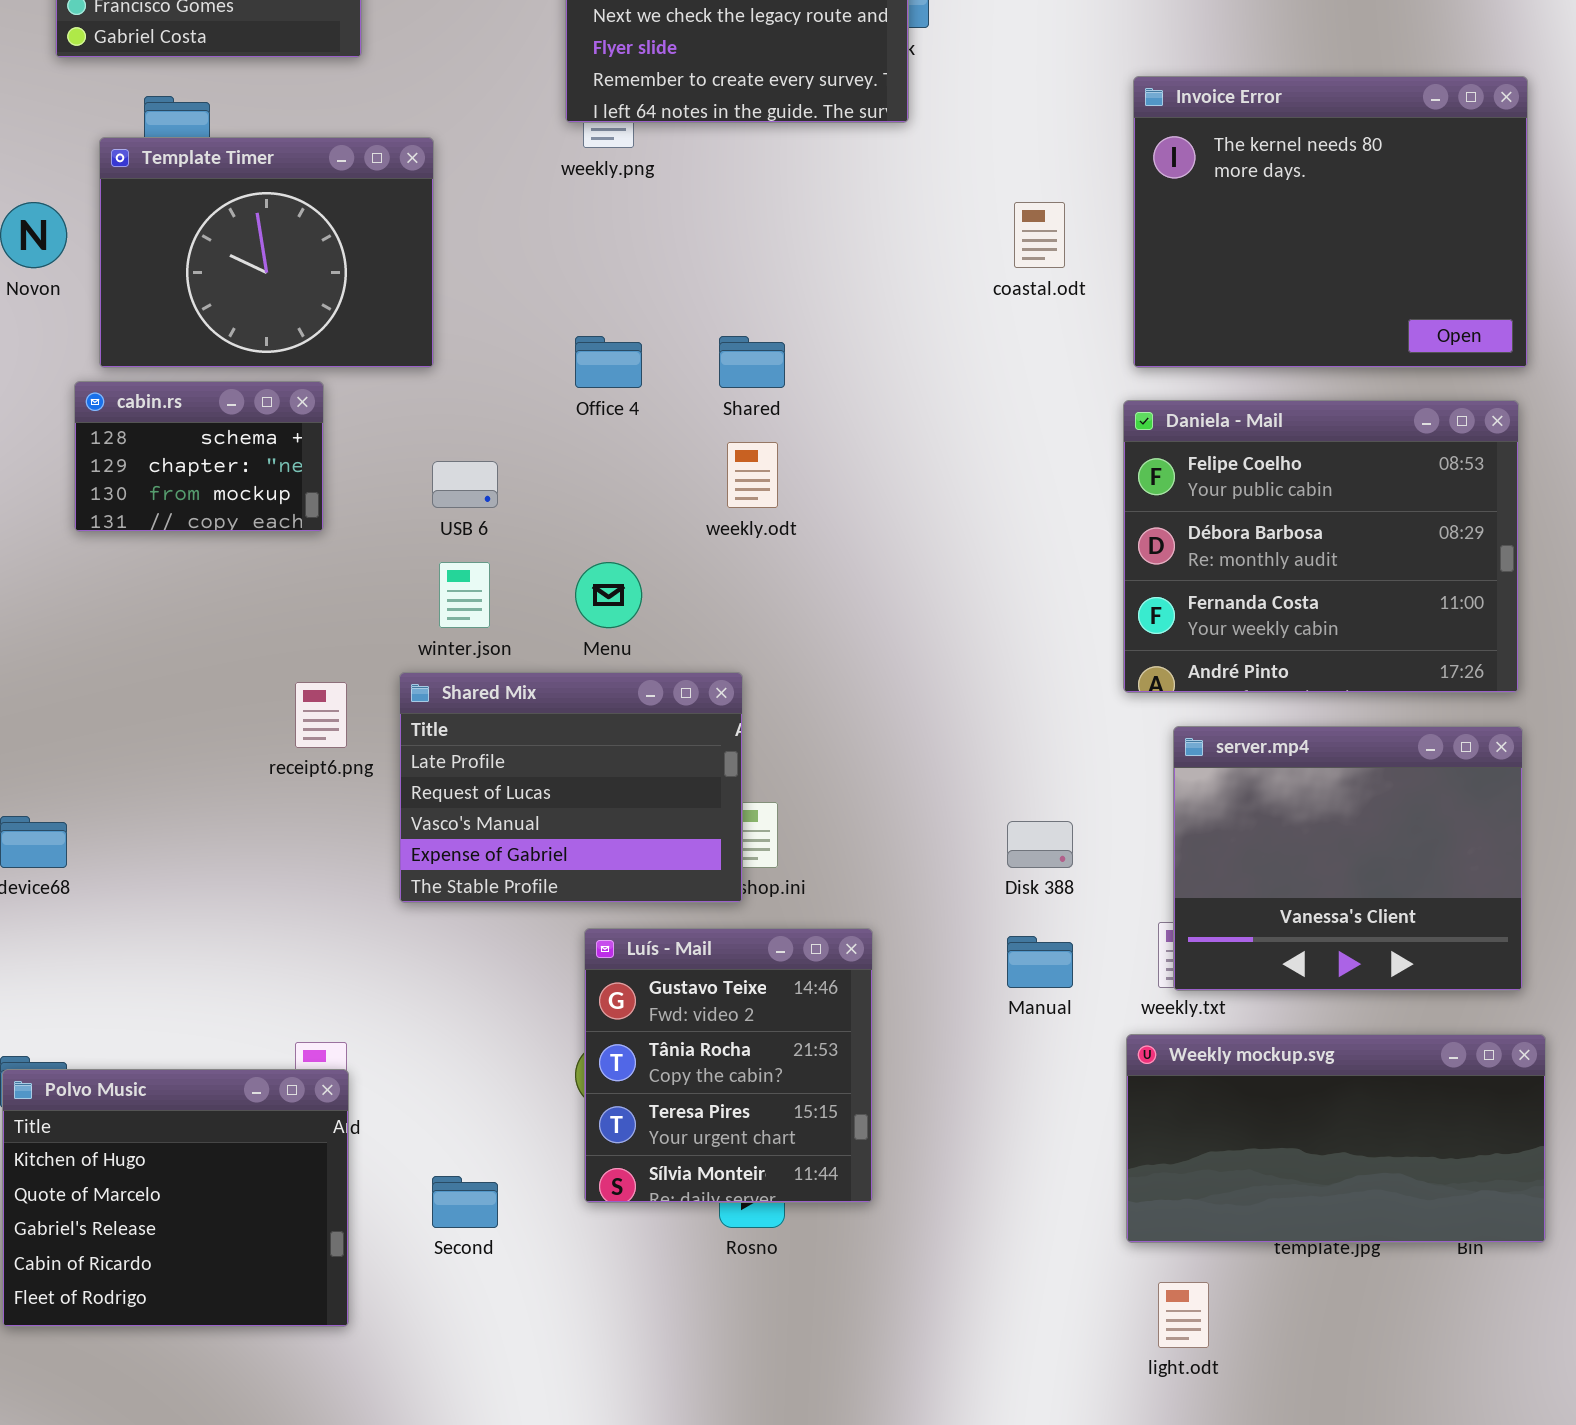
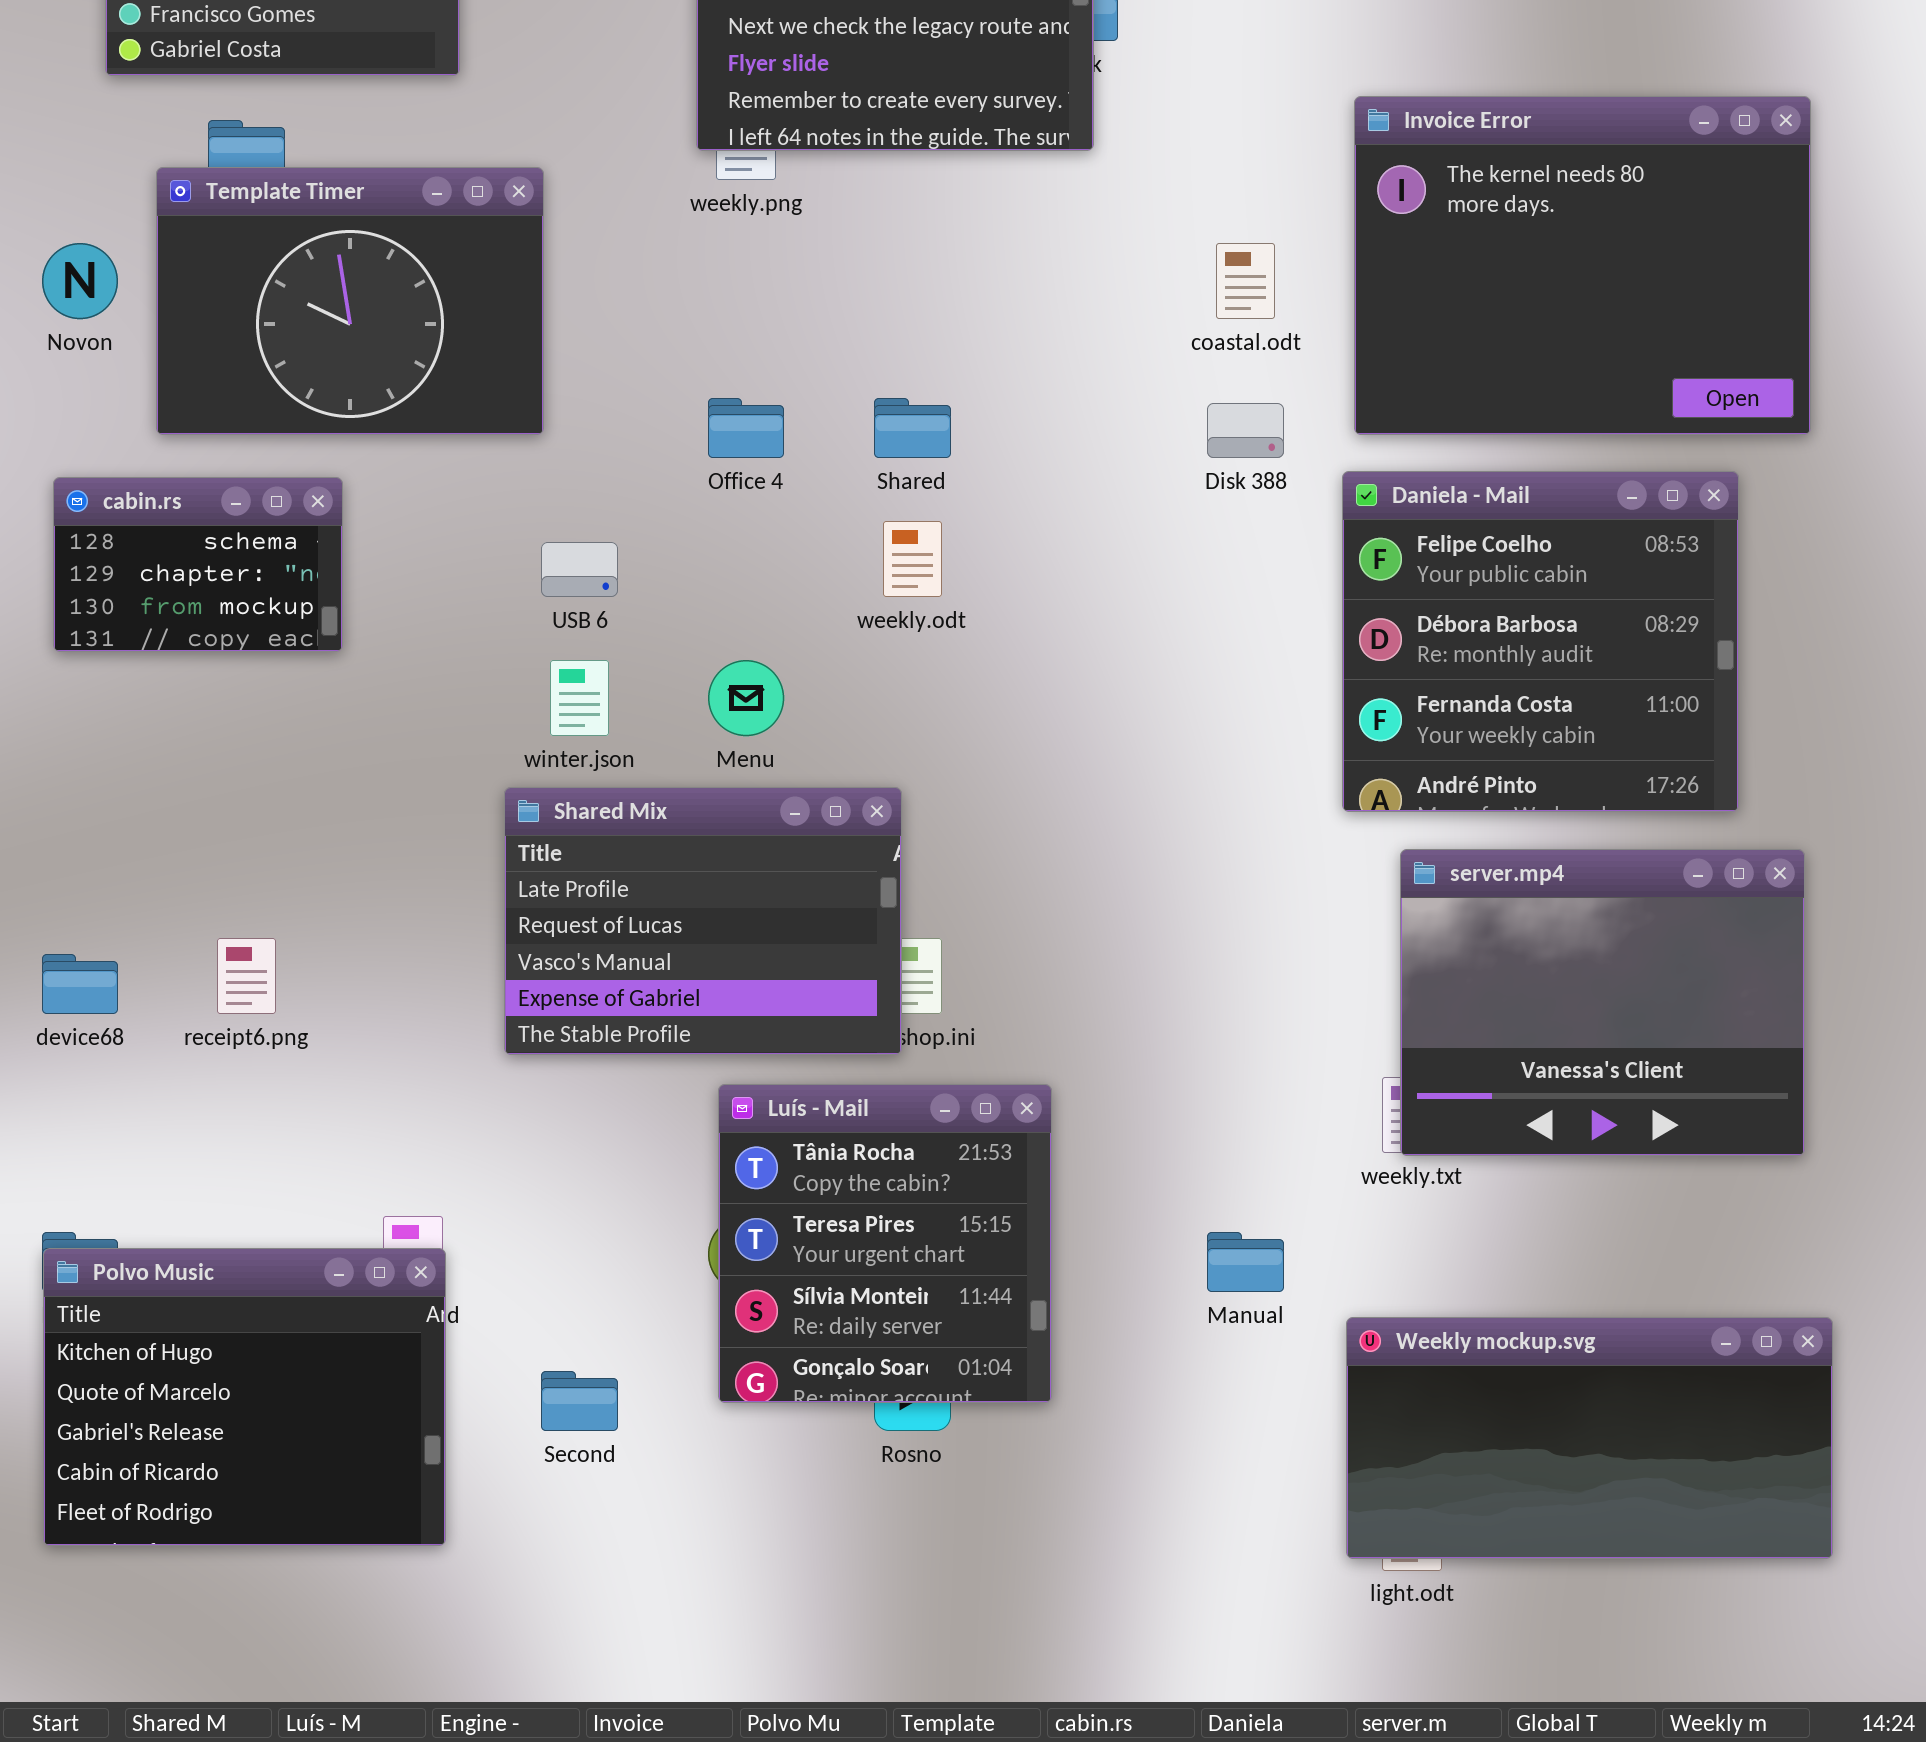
cabin.rs: [74,381,324,532] -> [53,477,343,652], moved
Daniela - Mail: [1123,400,1519,693] -> [1342,471,1739,812], resized
receipt6.png: [295,682,347,748] -> [217,938,276,1014], moved
Disk 388: [1007,821,1073,868] -> [1207,403,1284,458], moved
Luís - Mail: [584,928,873,1203] -> [718,1084,1052,1403], scrolled down 1 row
Manual: [1007,936,1073,988] -> [1207,1232,1284,1292], moved
Weekly mockup.svg: [1126,1034,1546,1243] -> [1346,1317,1833,1559], moved

